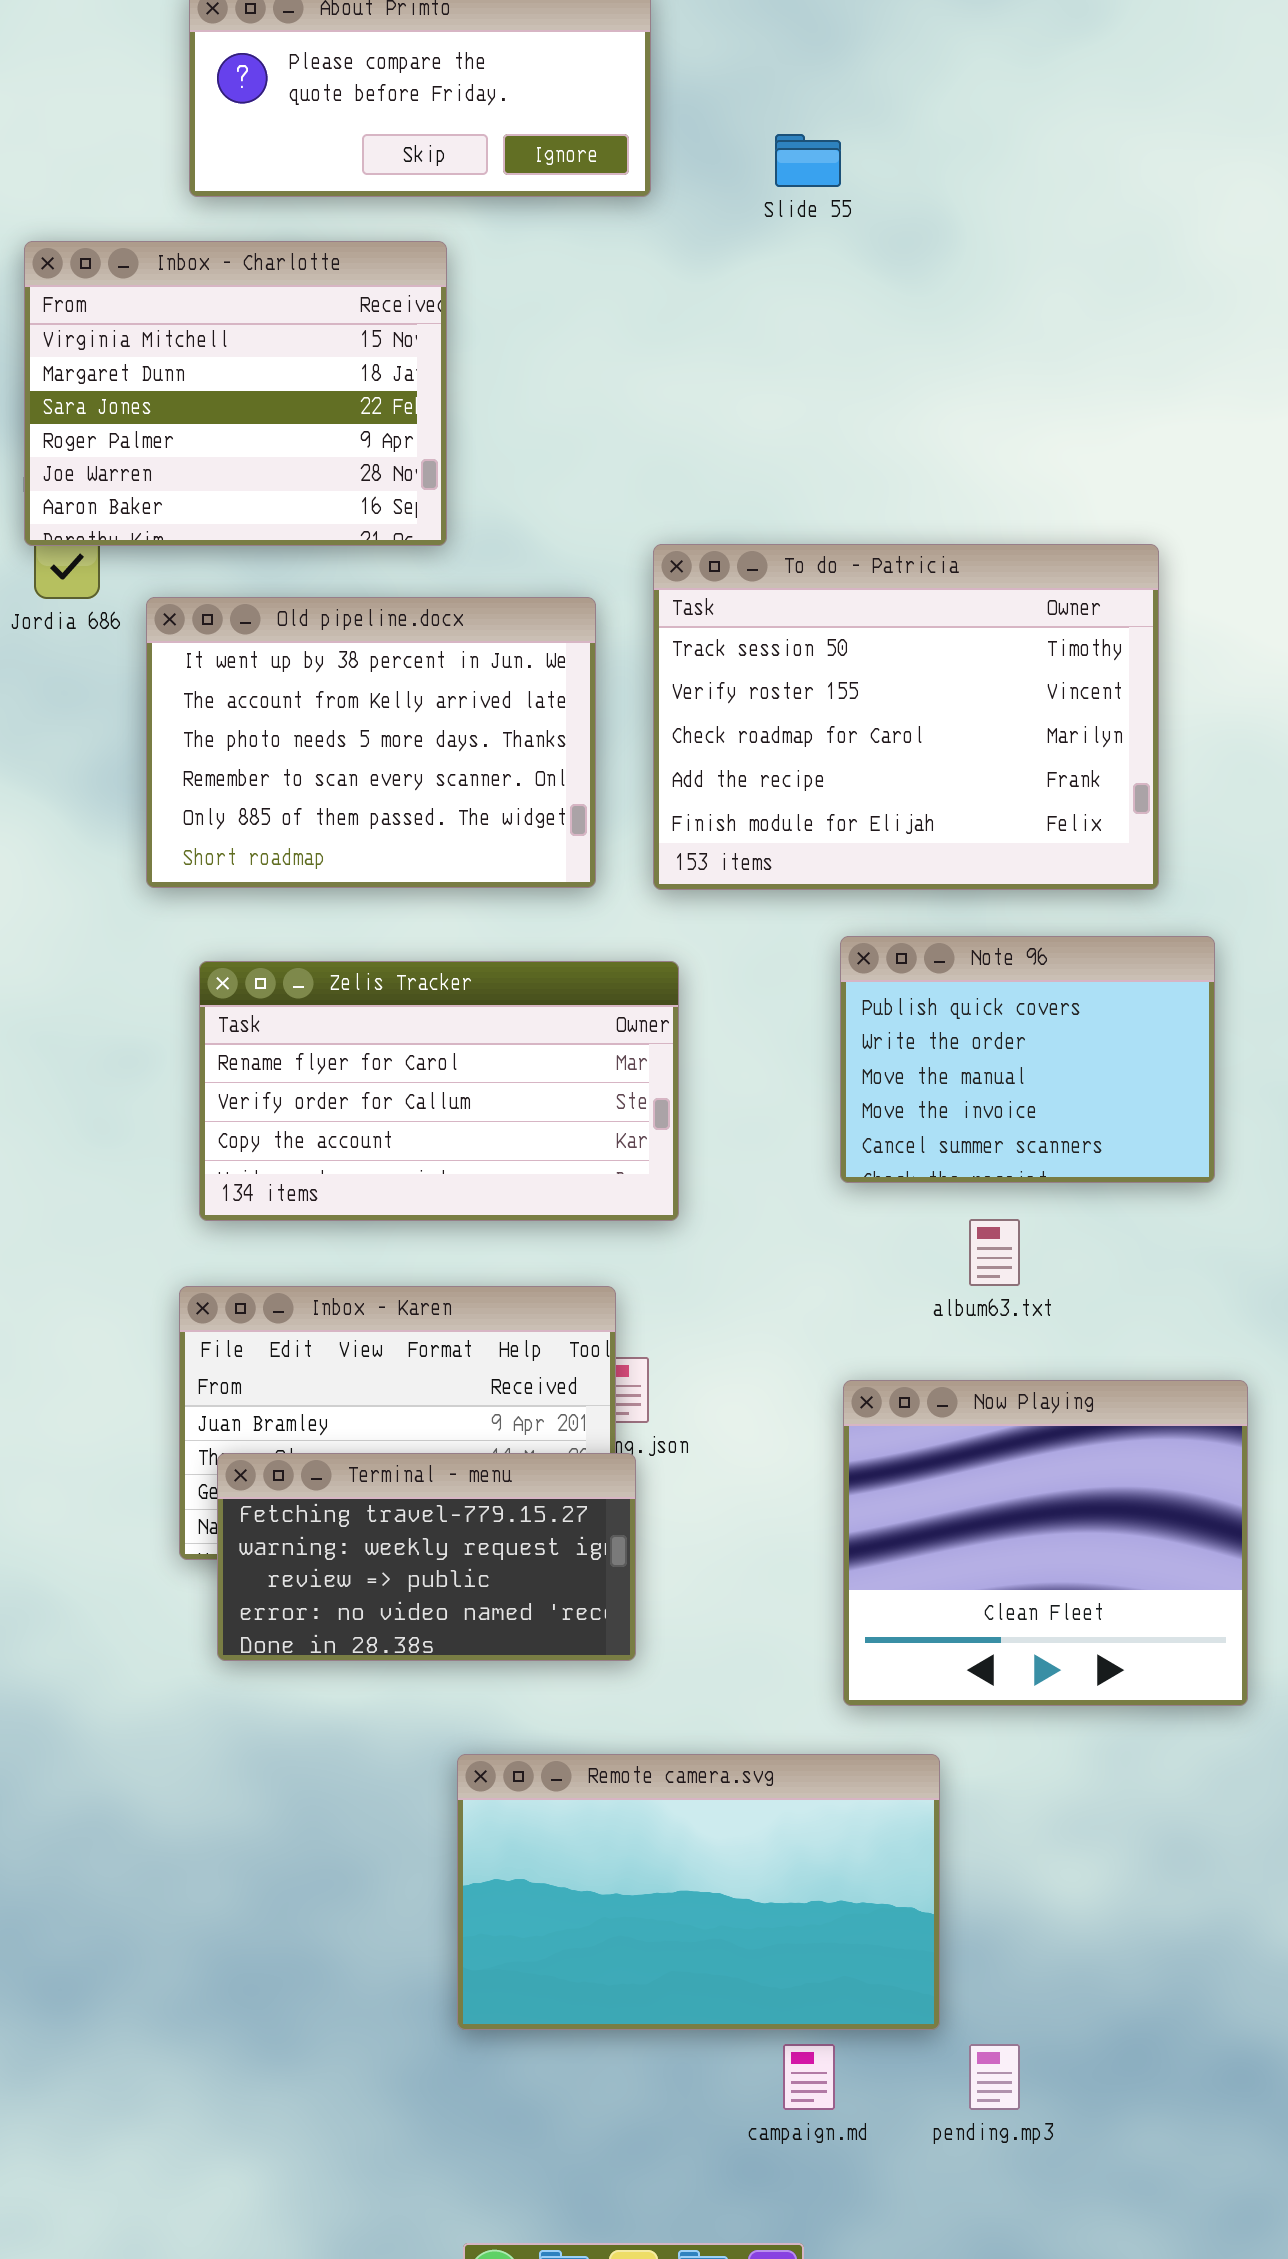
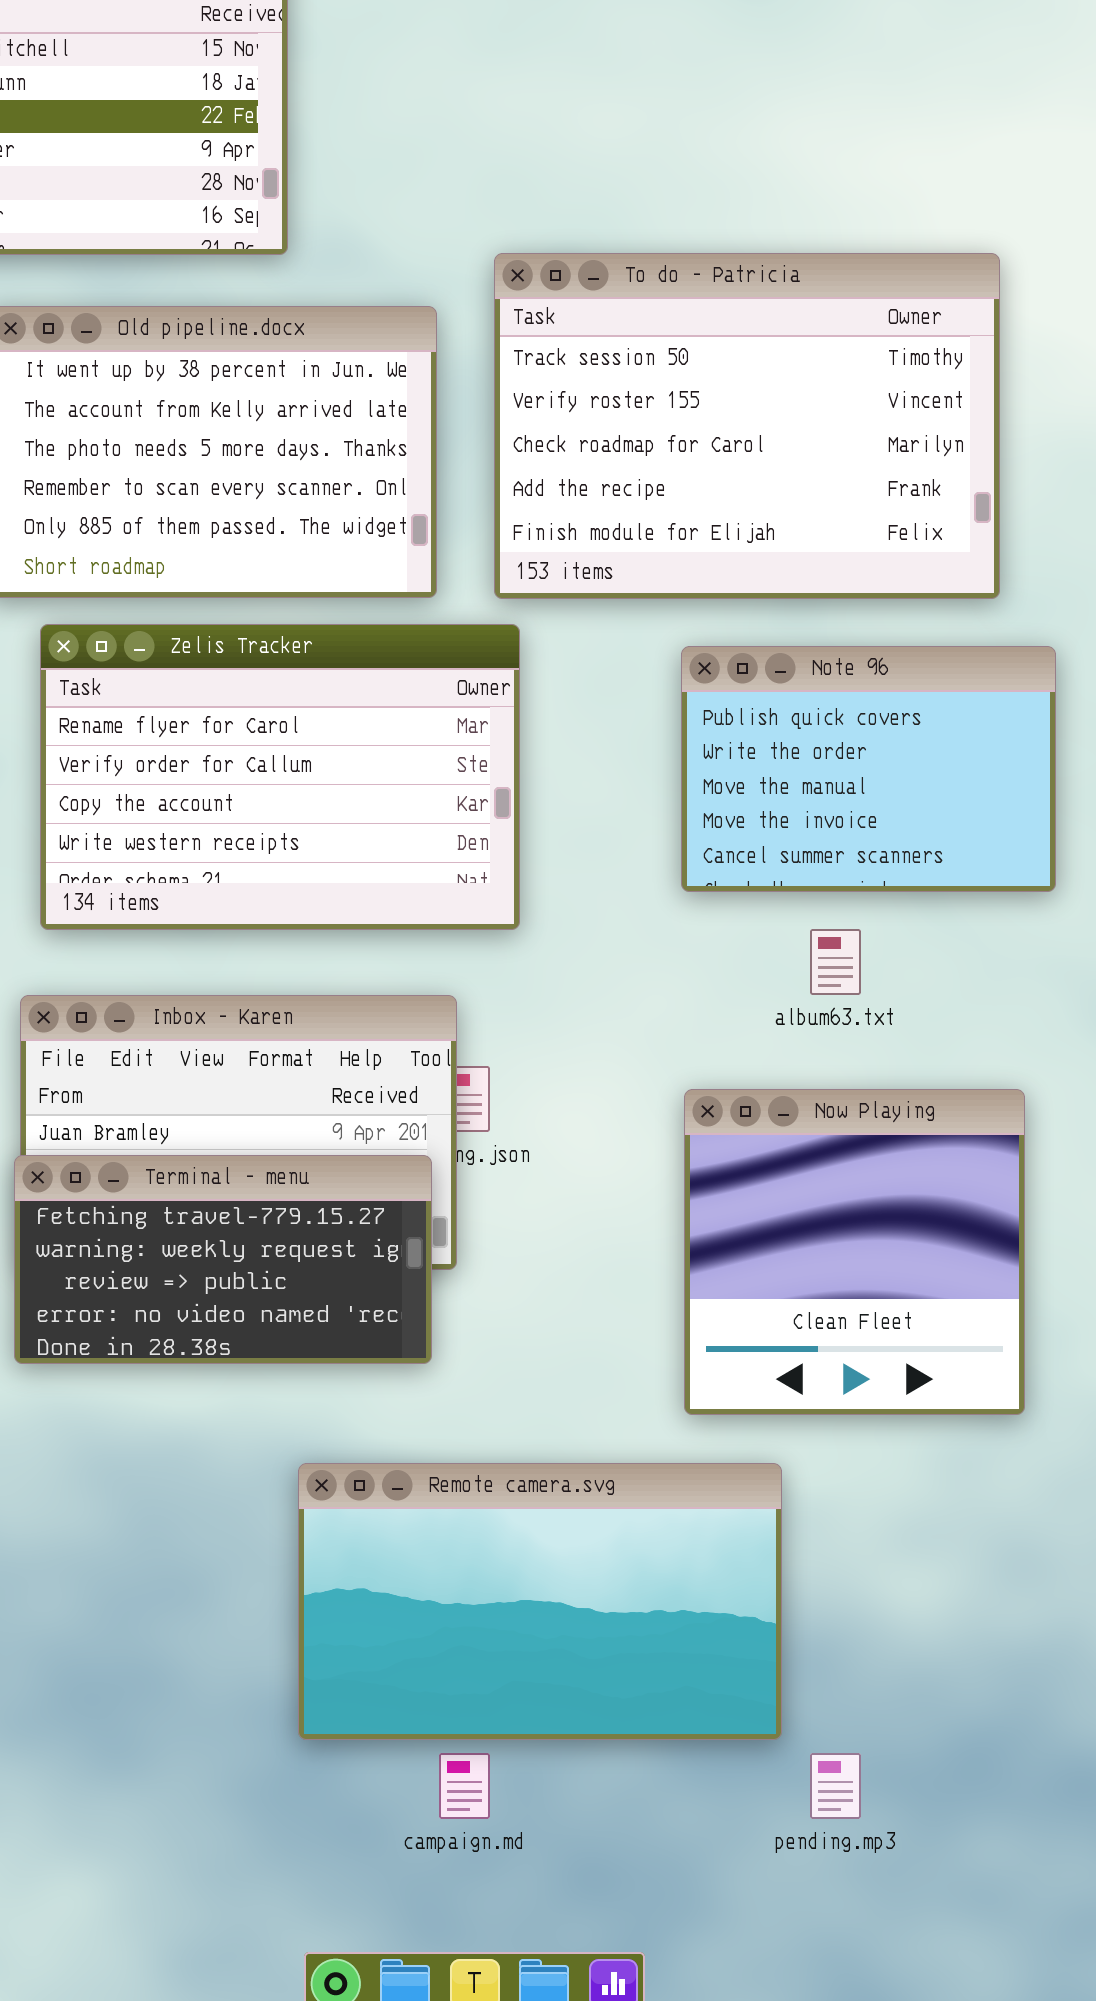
Zelis Tracker: [199,961,679,1221] -> [40,624,520,930], resized
Now Playing: [843,1380,1248,1706] -> [684,1089,1025,1415], resized
Terminal - menu: [217,1453,636,1661] -> [14,1155,432,1364], moved
campaign.md: [783,2044,835,2110] -> [439,1753,490,1819], moved

